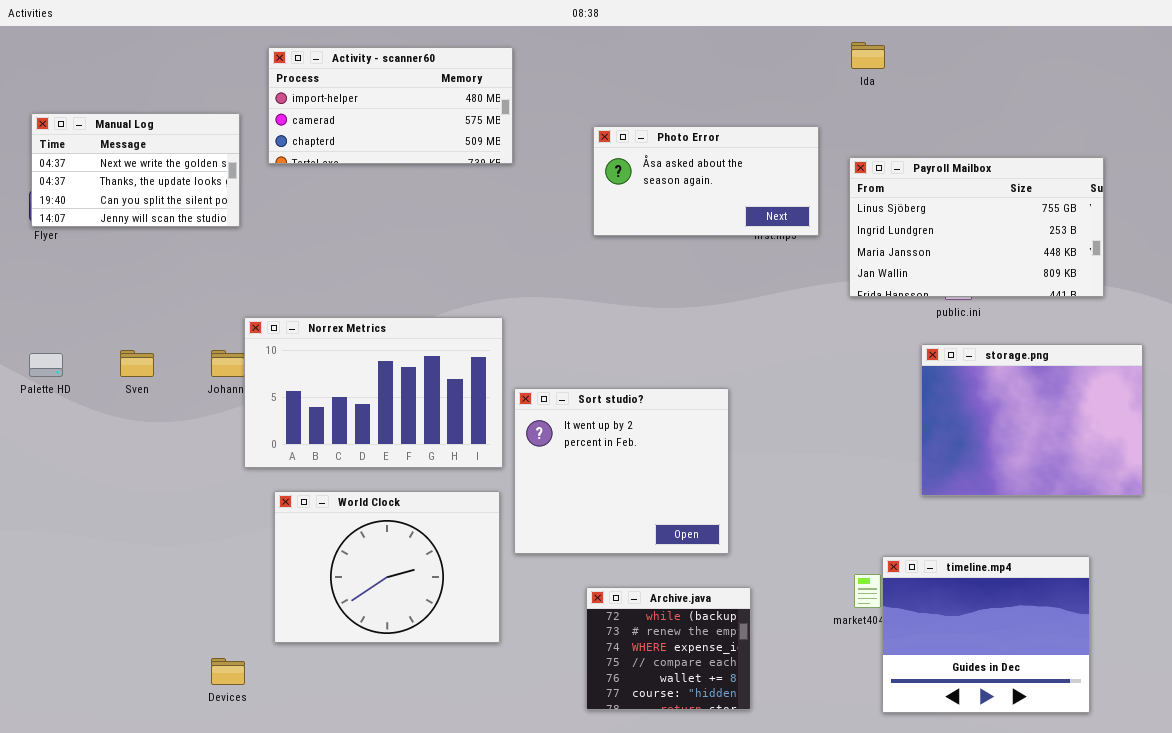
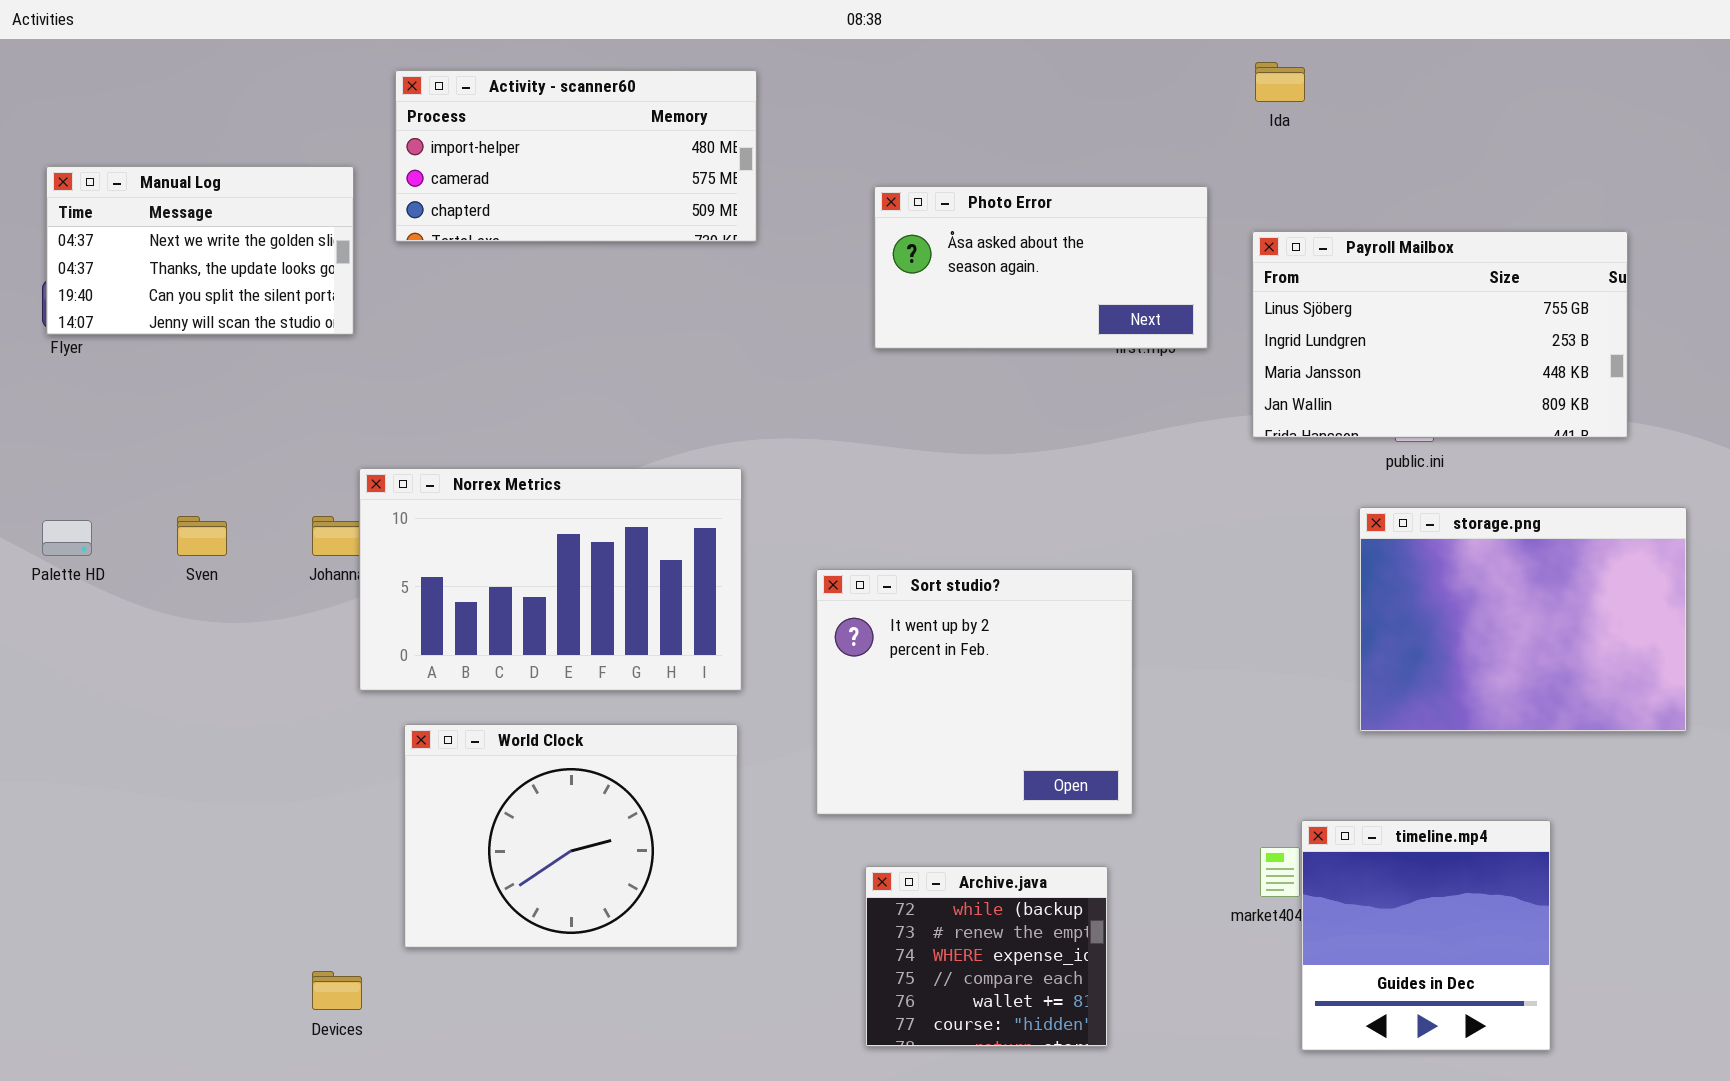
Sort studio?: [514,388,729,554] -> [816,569,1133,815], moved
timeline.mp4: [882,556,1090,713] -> [1301,820,1551,1051], resized

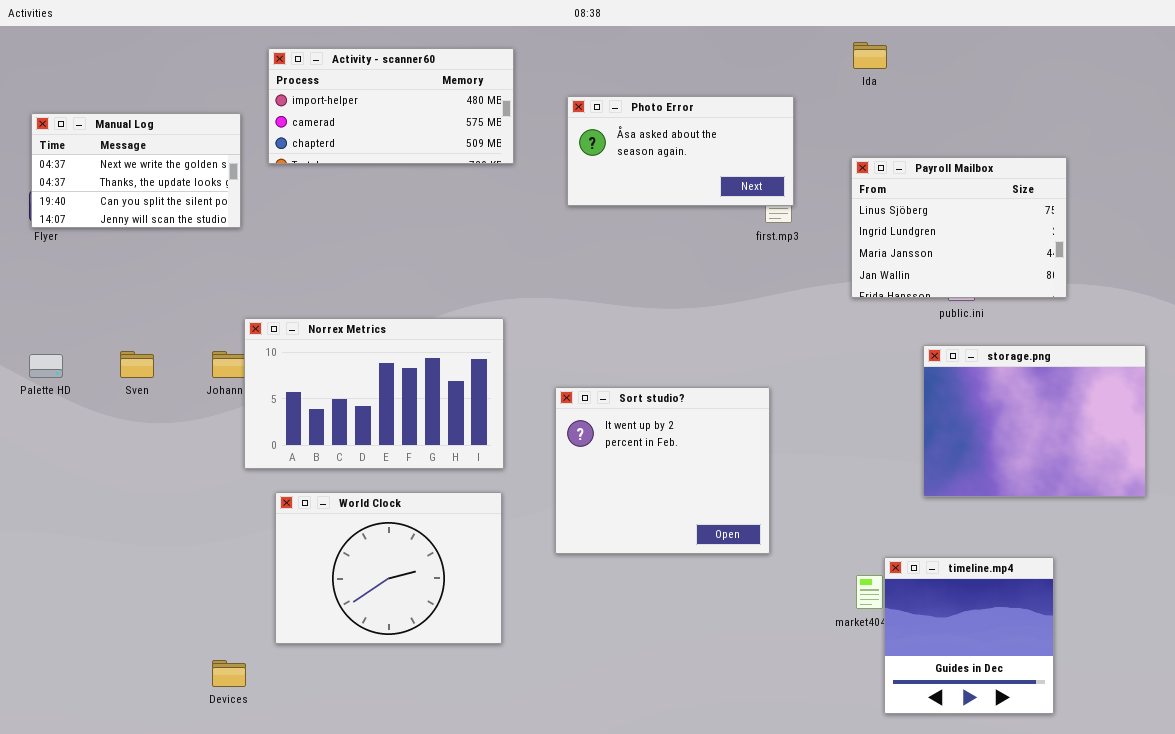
Photo Error: [874,186,1208,349] -> [567,96,794,206], moved
Payroll Mailbox: [1252,231,1628,438] -> [851,157,1067,298], resized
Archive.java: [865,866,1108,1047] -> none, closed

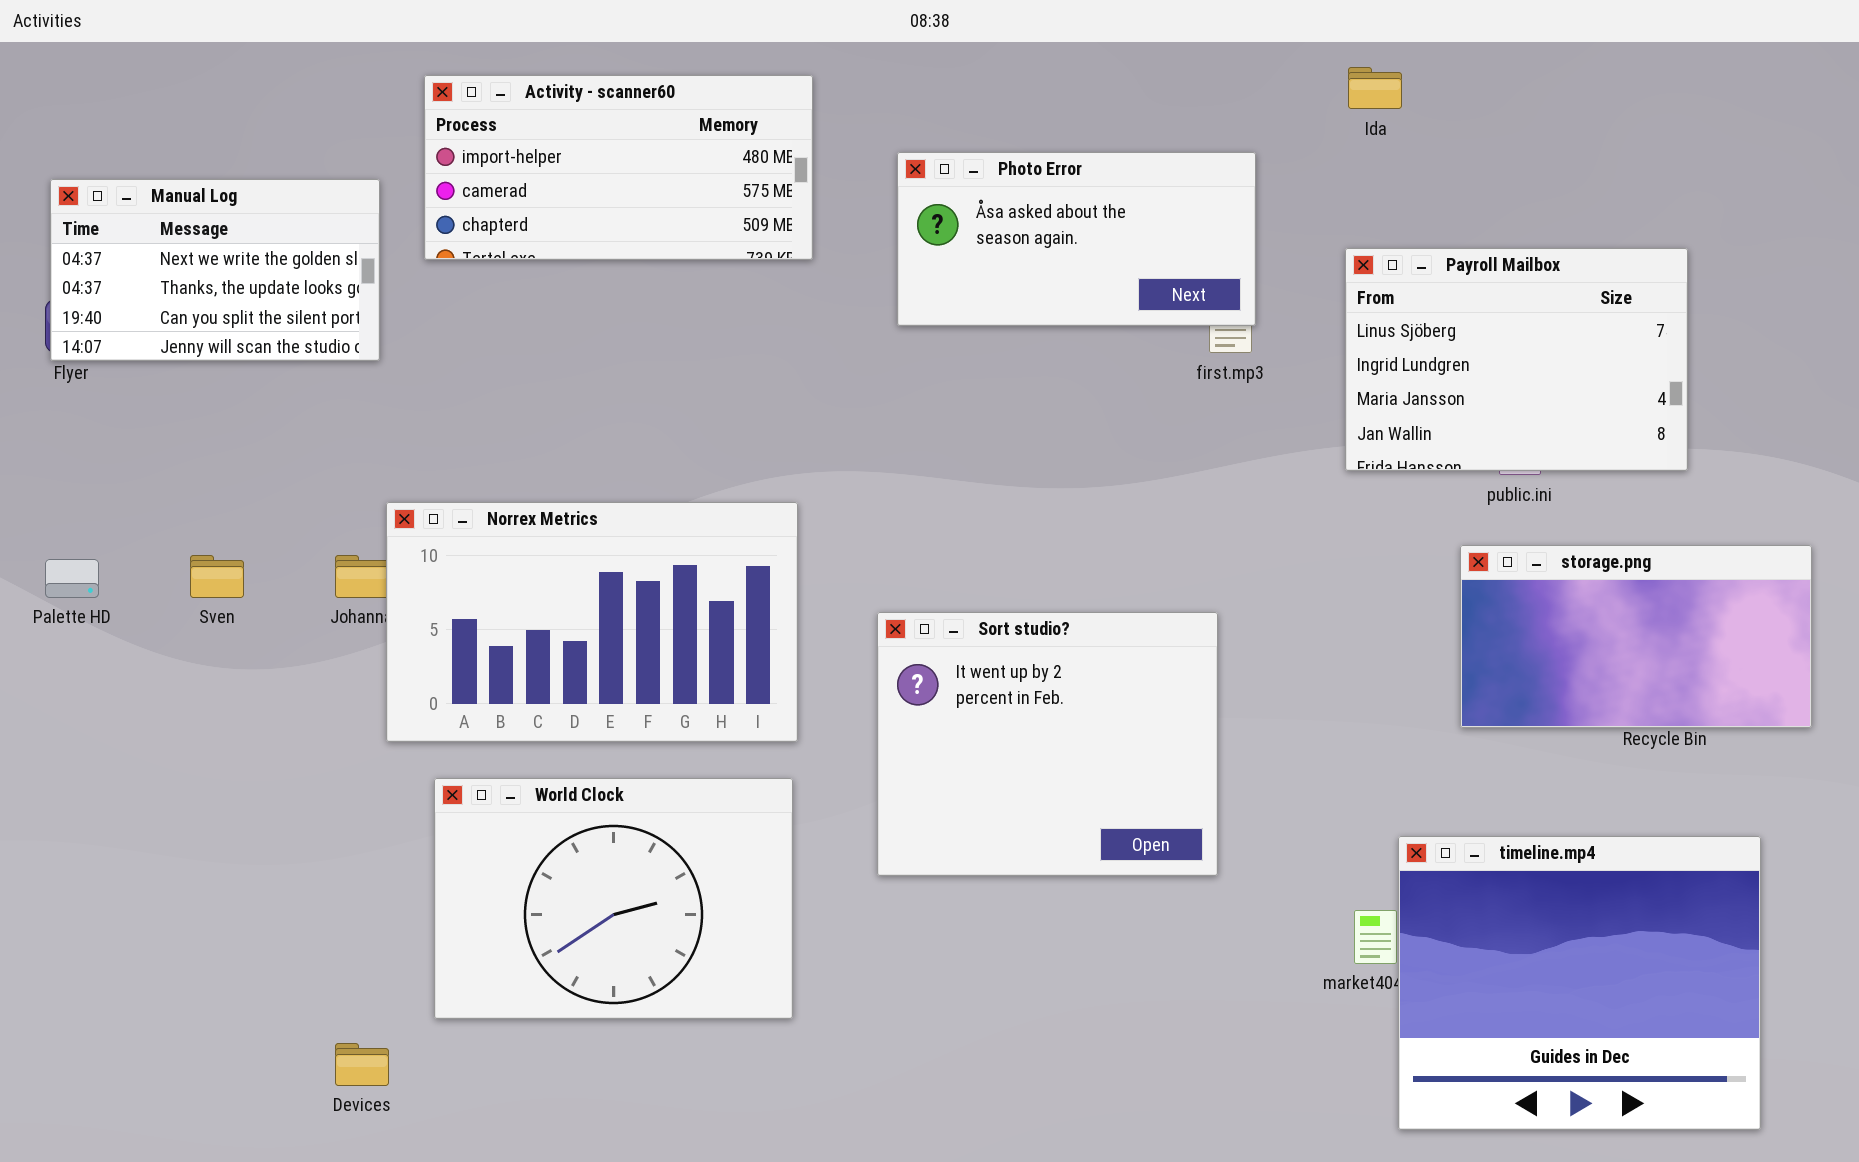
storage.png: [923,345,1146,497] -> [1460,545,1812,728], resized
timeline.mp4: [884,557,1054,714] -> [1398,836,1761,1130], resized

